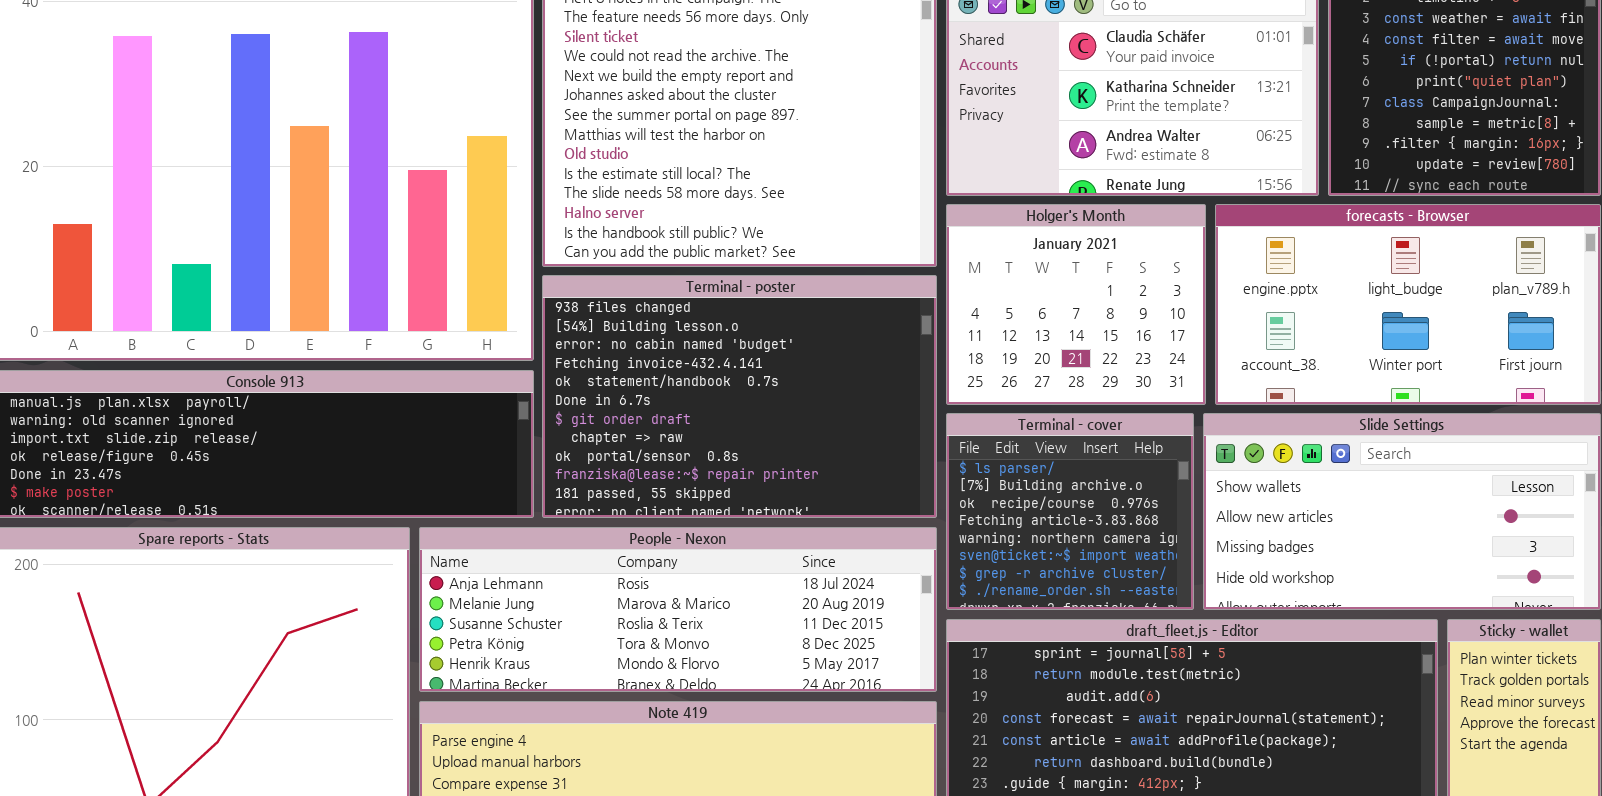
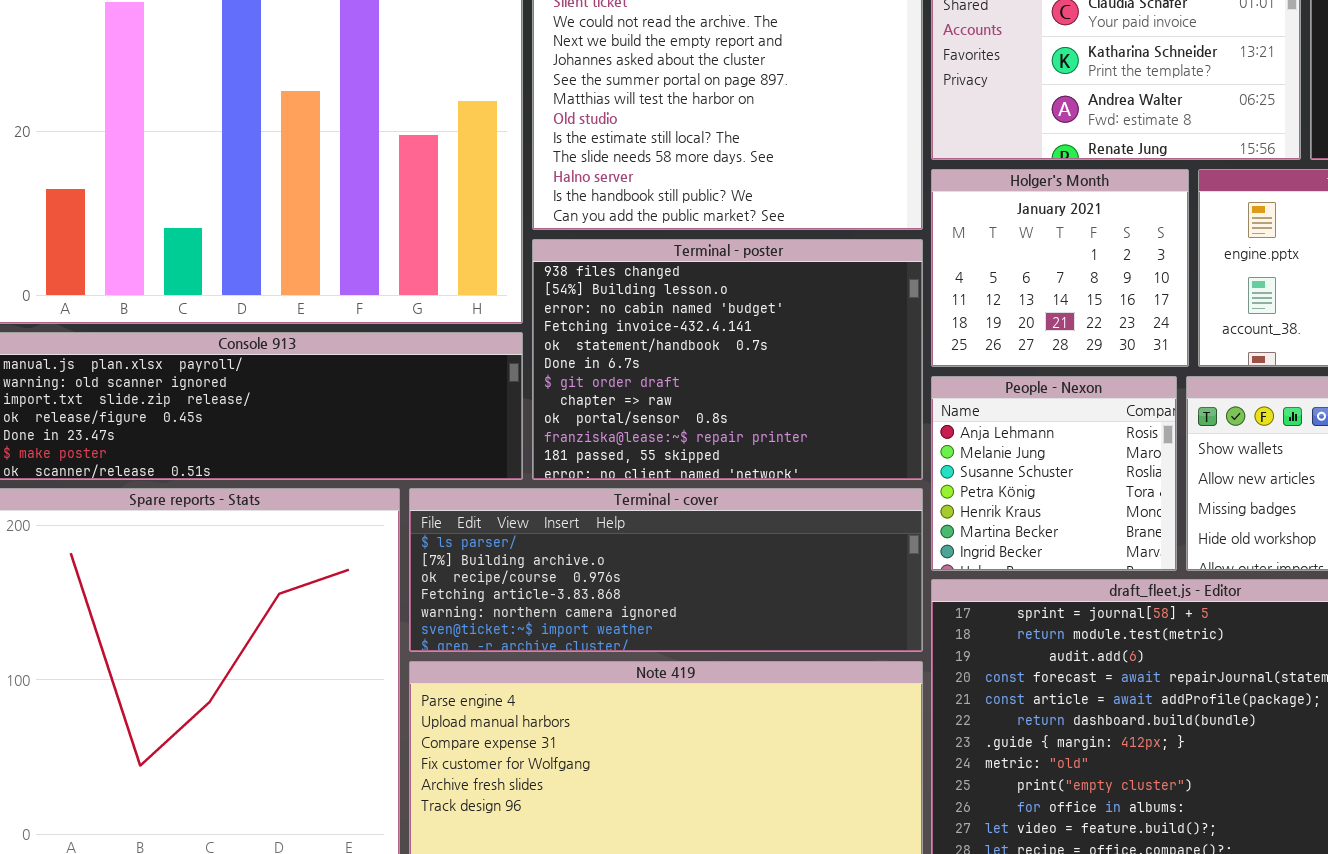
Terminal - cover: [946,413,1194,610] -> [409,488,923,652], moved, resized
People - Nexon: [419,527,937,692] -> [931,376,1177,571], moved, resized

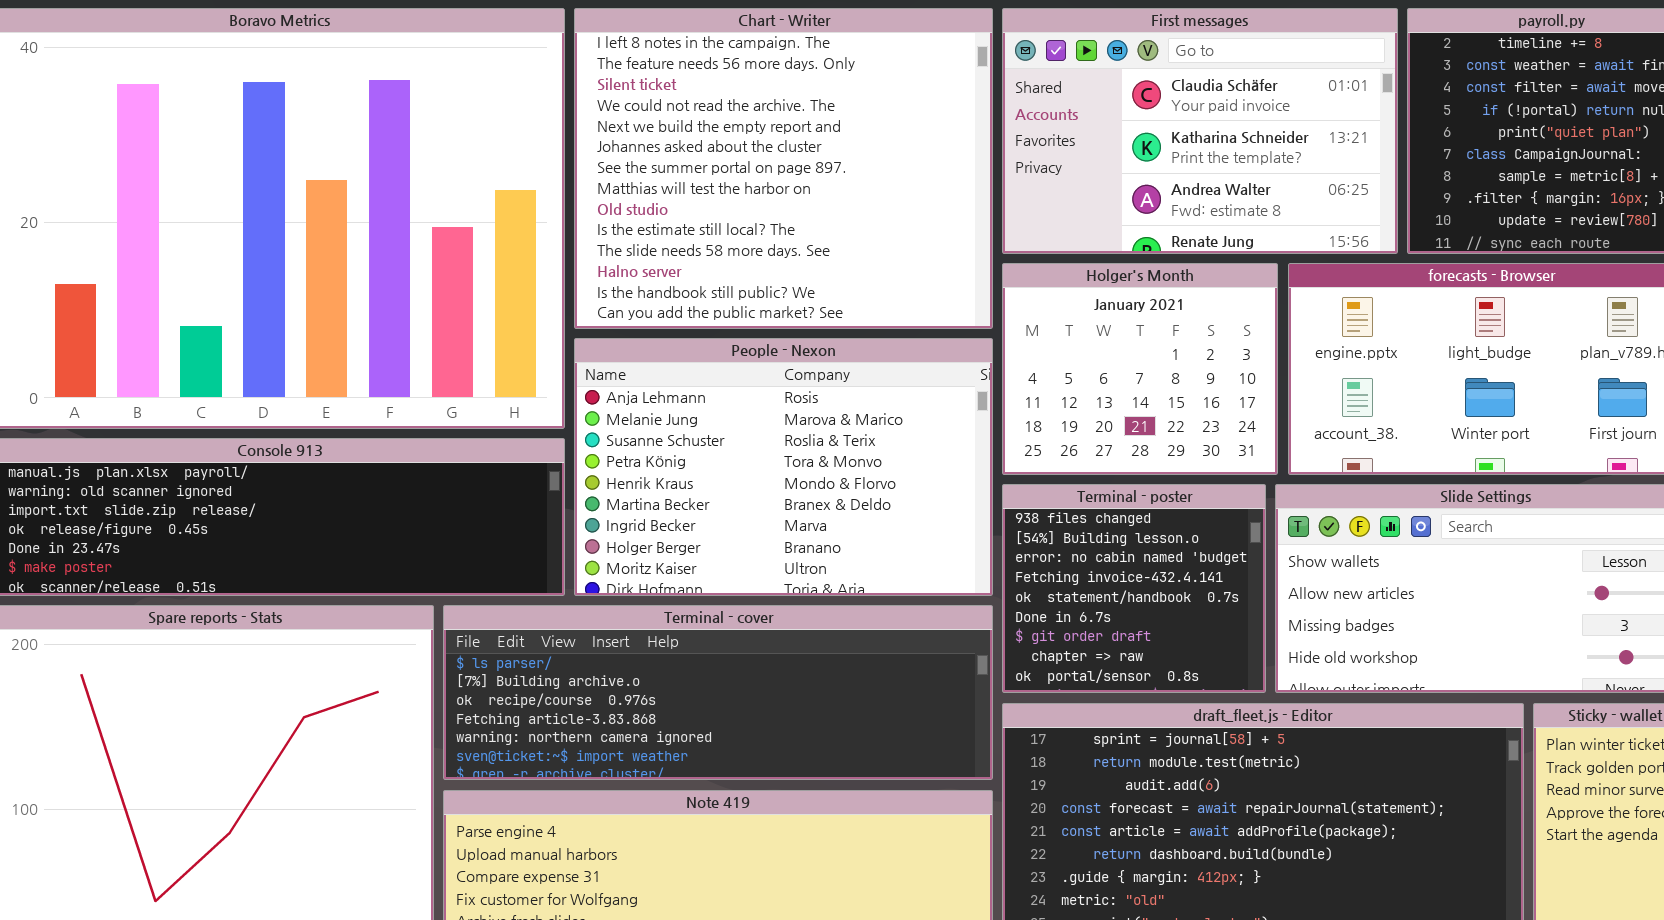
Terminal - poster: [532,239,923,480] -> [1002,484,1266,693], moved, resized
People - Nexon: [931,376,1177,571] -> [574,338,993,596], moved, resized

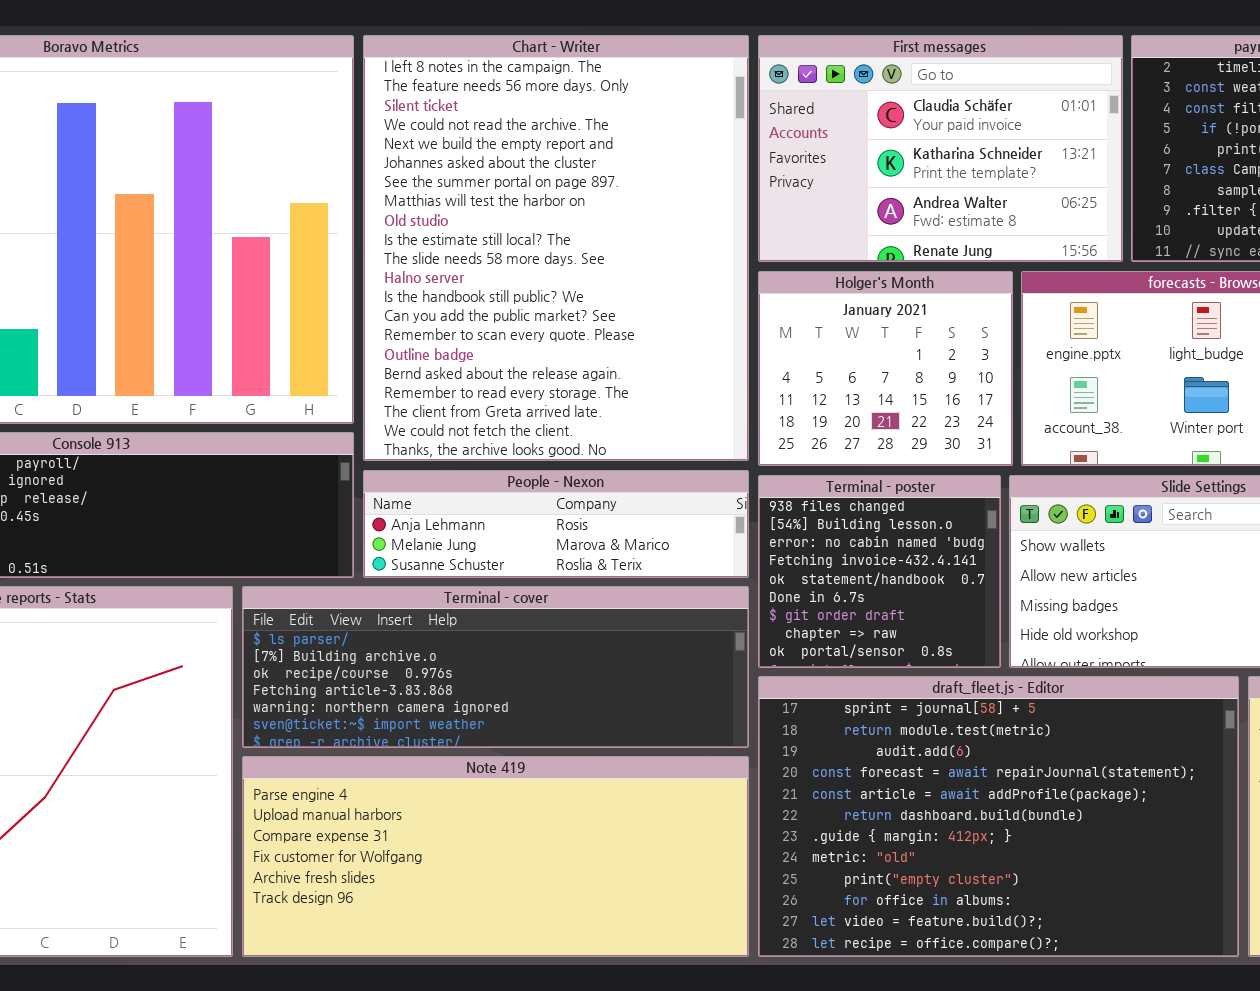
Chart - Writer: [574,8,993,329] -> [363,35,749,461], resized
People - Nexon: [574,338,993,596] -> [363,470,749,578], resized

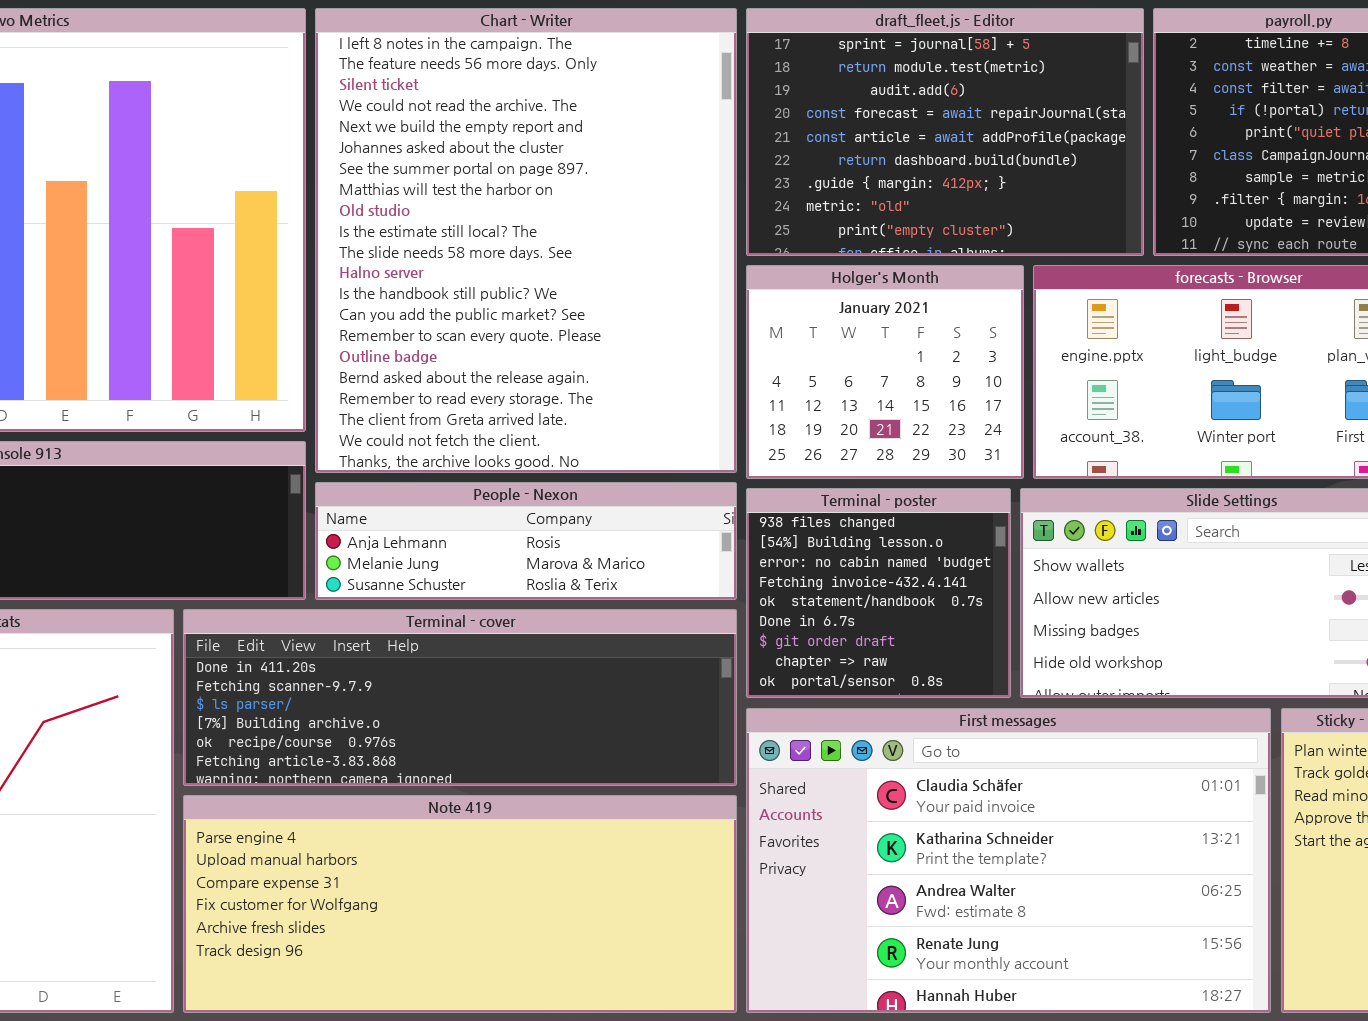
First messages: [758,35,1123,262] -> [746,708,1271,1013], moved, resized
Terminal - cover: [242,586,749,748] -> [183,609,737,786], scrolled up 2 rows
draft_fleet.js - Editor: [758,676,1239,957] -> [746,8,1144,256], moved, resized

